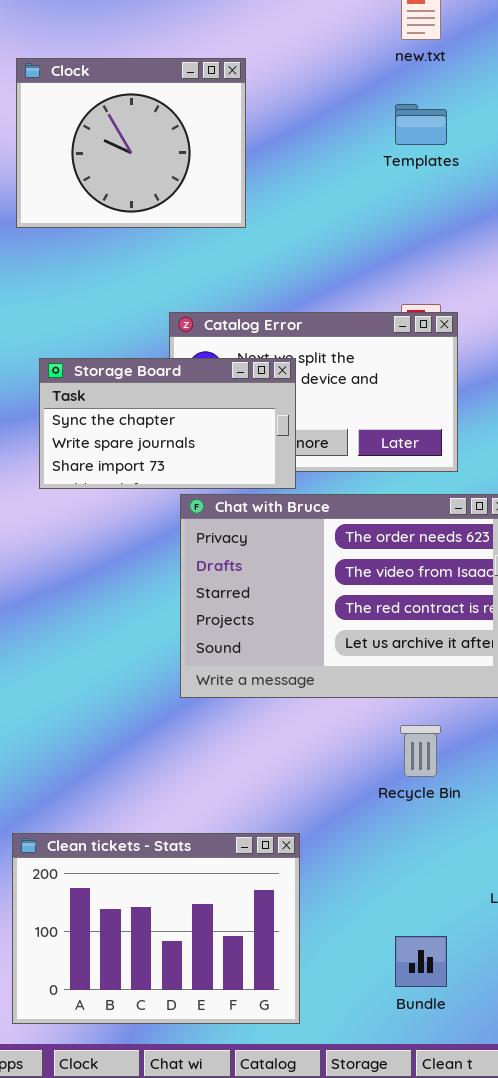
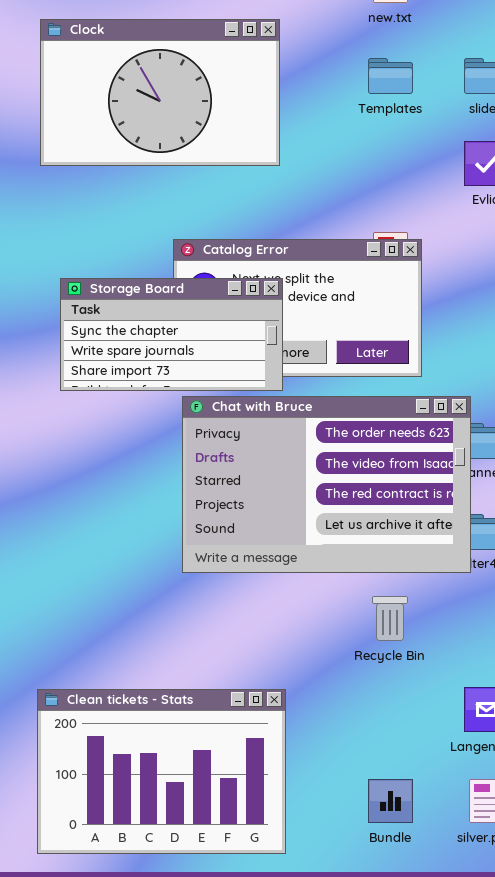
Clock: [16,58,246,228] -> [40,19,280,166], resized

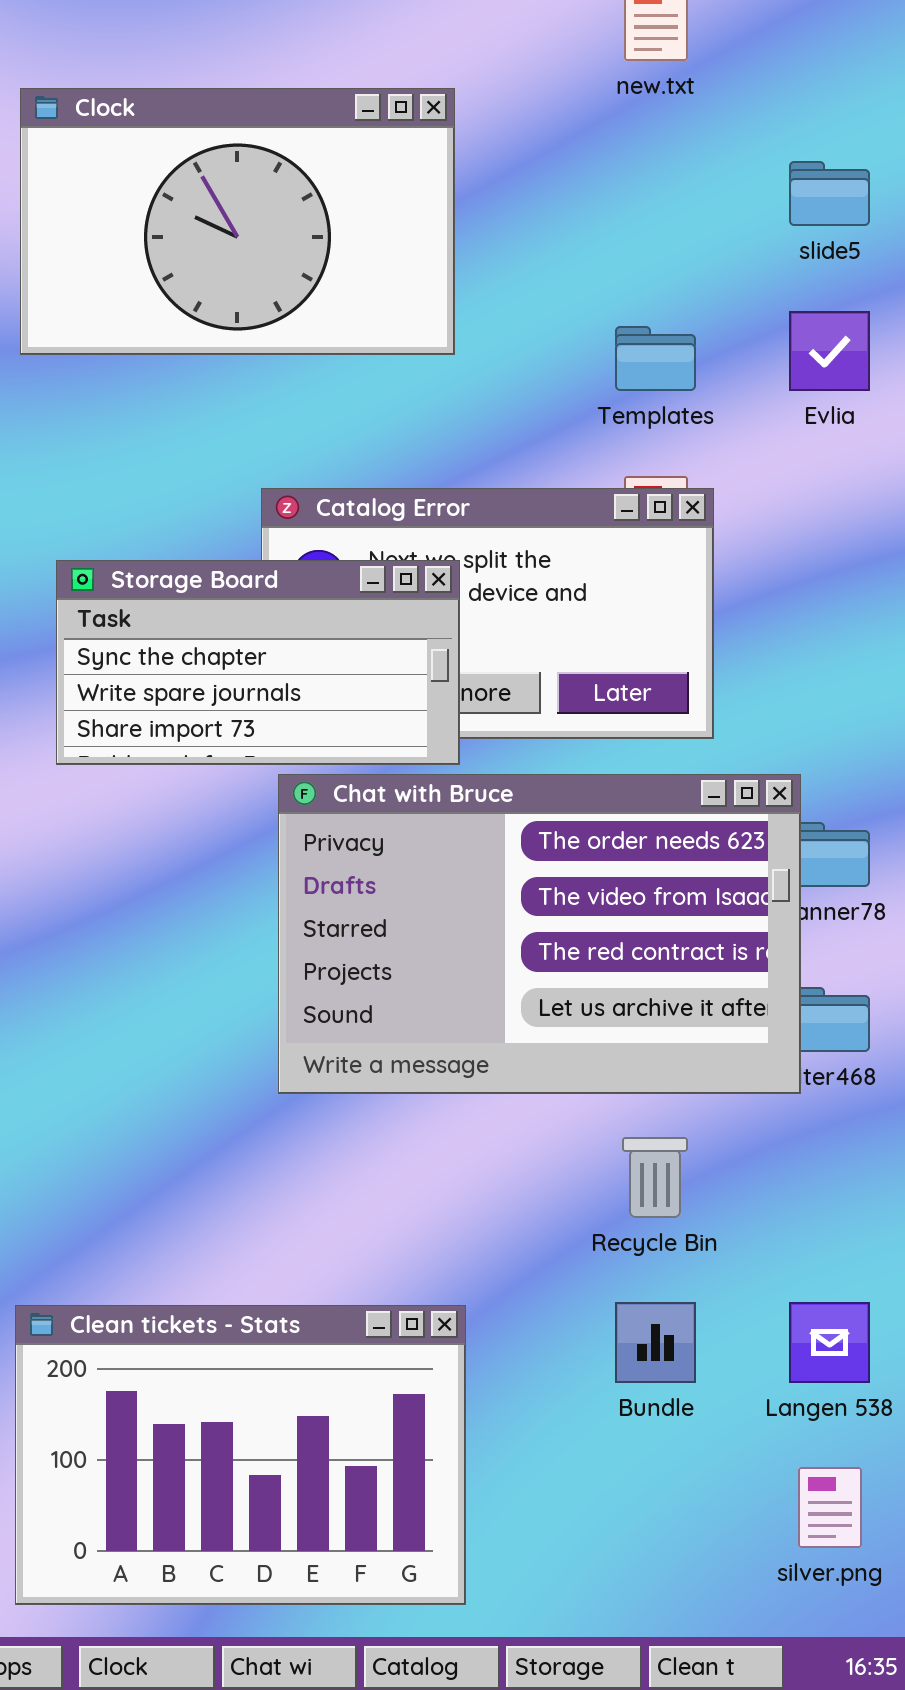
Templates: [368,58,413,94] -> [615,326,696,391], moved
Bundle: [368,779,413,823] -> [615,1302,696,1383], moved

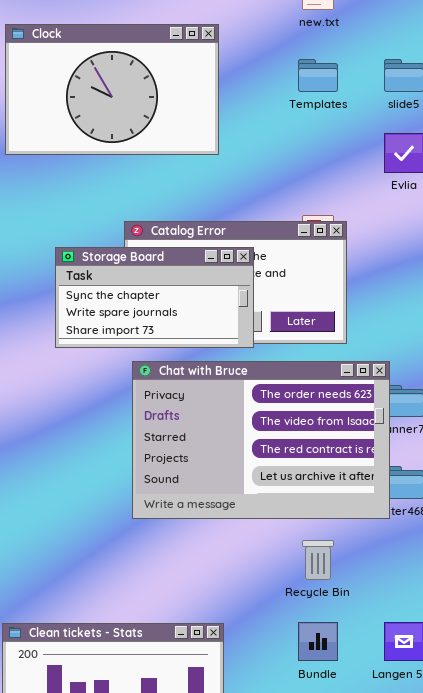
Templates: [615,326,696,391] -> [298,59,338,92], moved
Storage Board: [56,560,460,765] -> [55,247,254,348], moved

